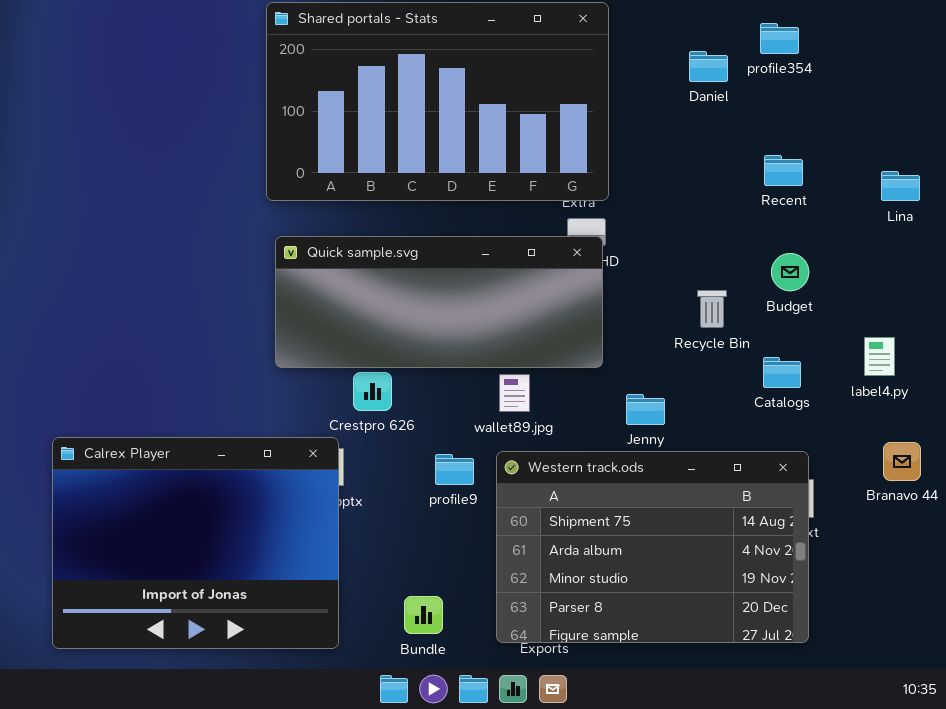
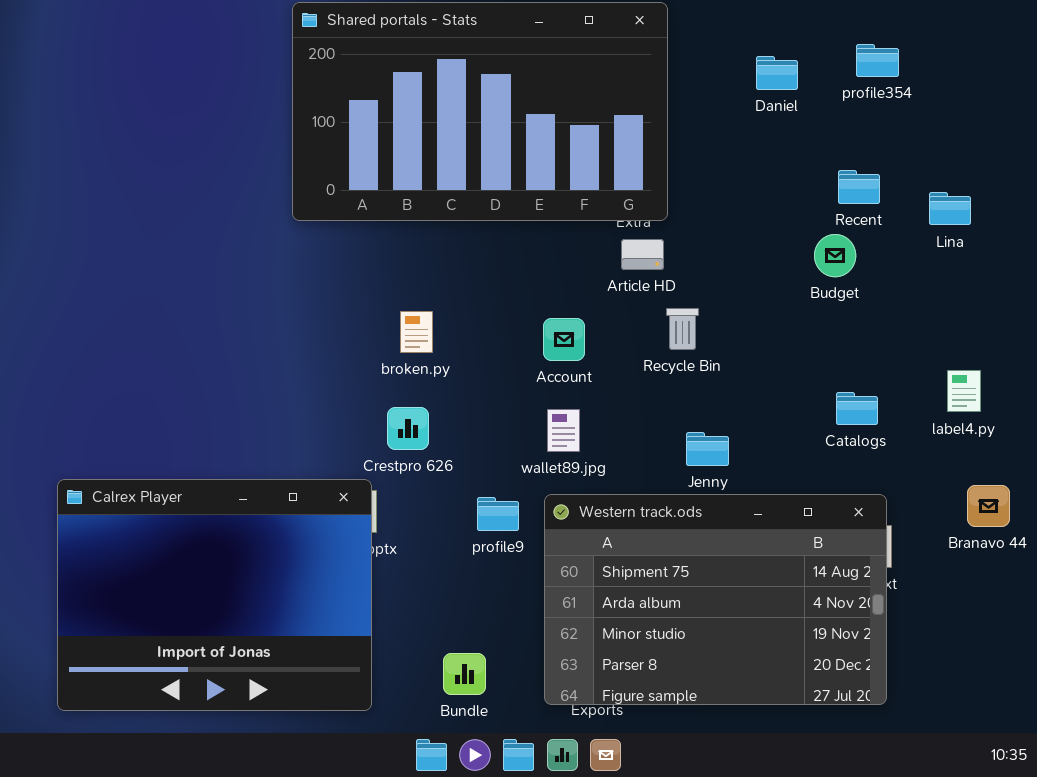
profile354: [760,23,799,54] -> [856,44,899,77], moved
Lina: [881,171,920,201] -> [929,192,971,225], moved
Quick sample.svg: [275,236,603,368] -> none, closed
Budget: [771,253,809,291] -> [814,234,856,277], moved
Recycle Bin: [697,290,727,328] -> [666,308,699,350], moved

